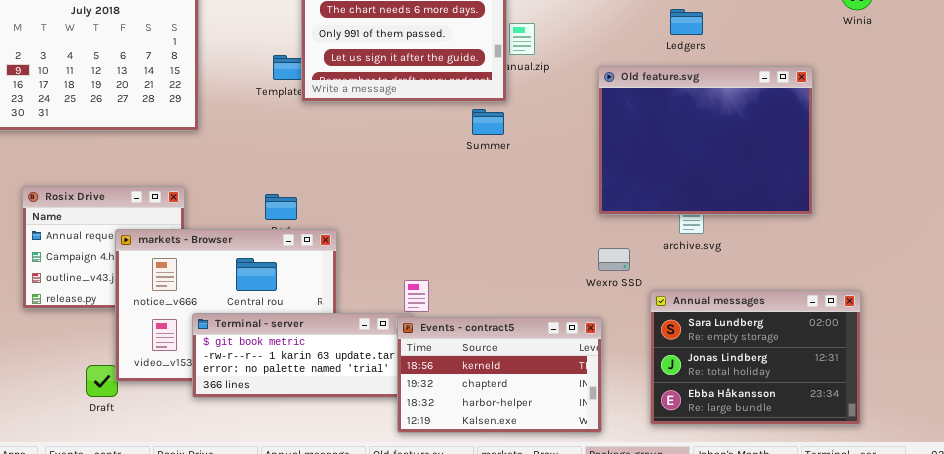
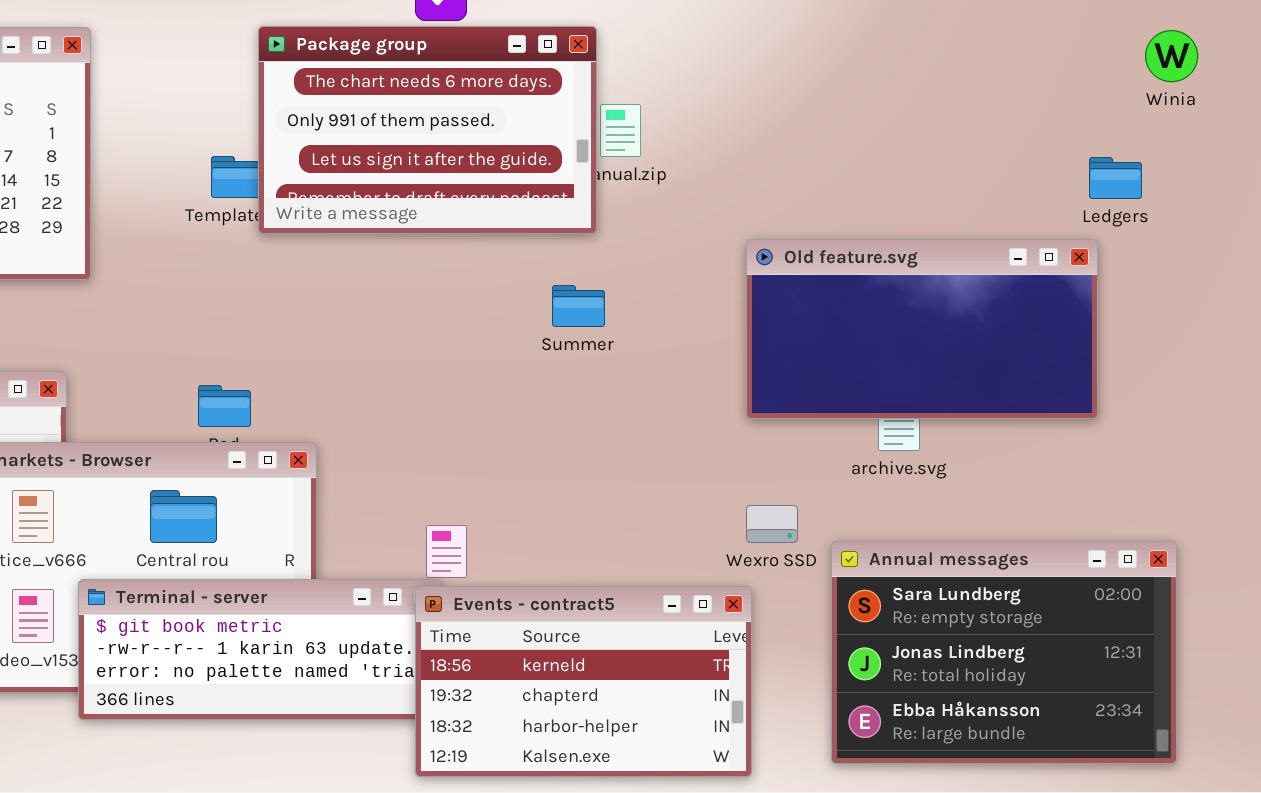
Ledgers: [670,9,703,35] -> [1089,157,1142,199], moved
Old feature.svg: [598,66,813,215] -> [746,239,1098,419], resized
Summer: [472,109,504,135] -> [552,285,605,327], moved
Wexro SSD: [598,248,630,271] -> [746,505,798,543], moved

